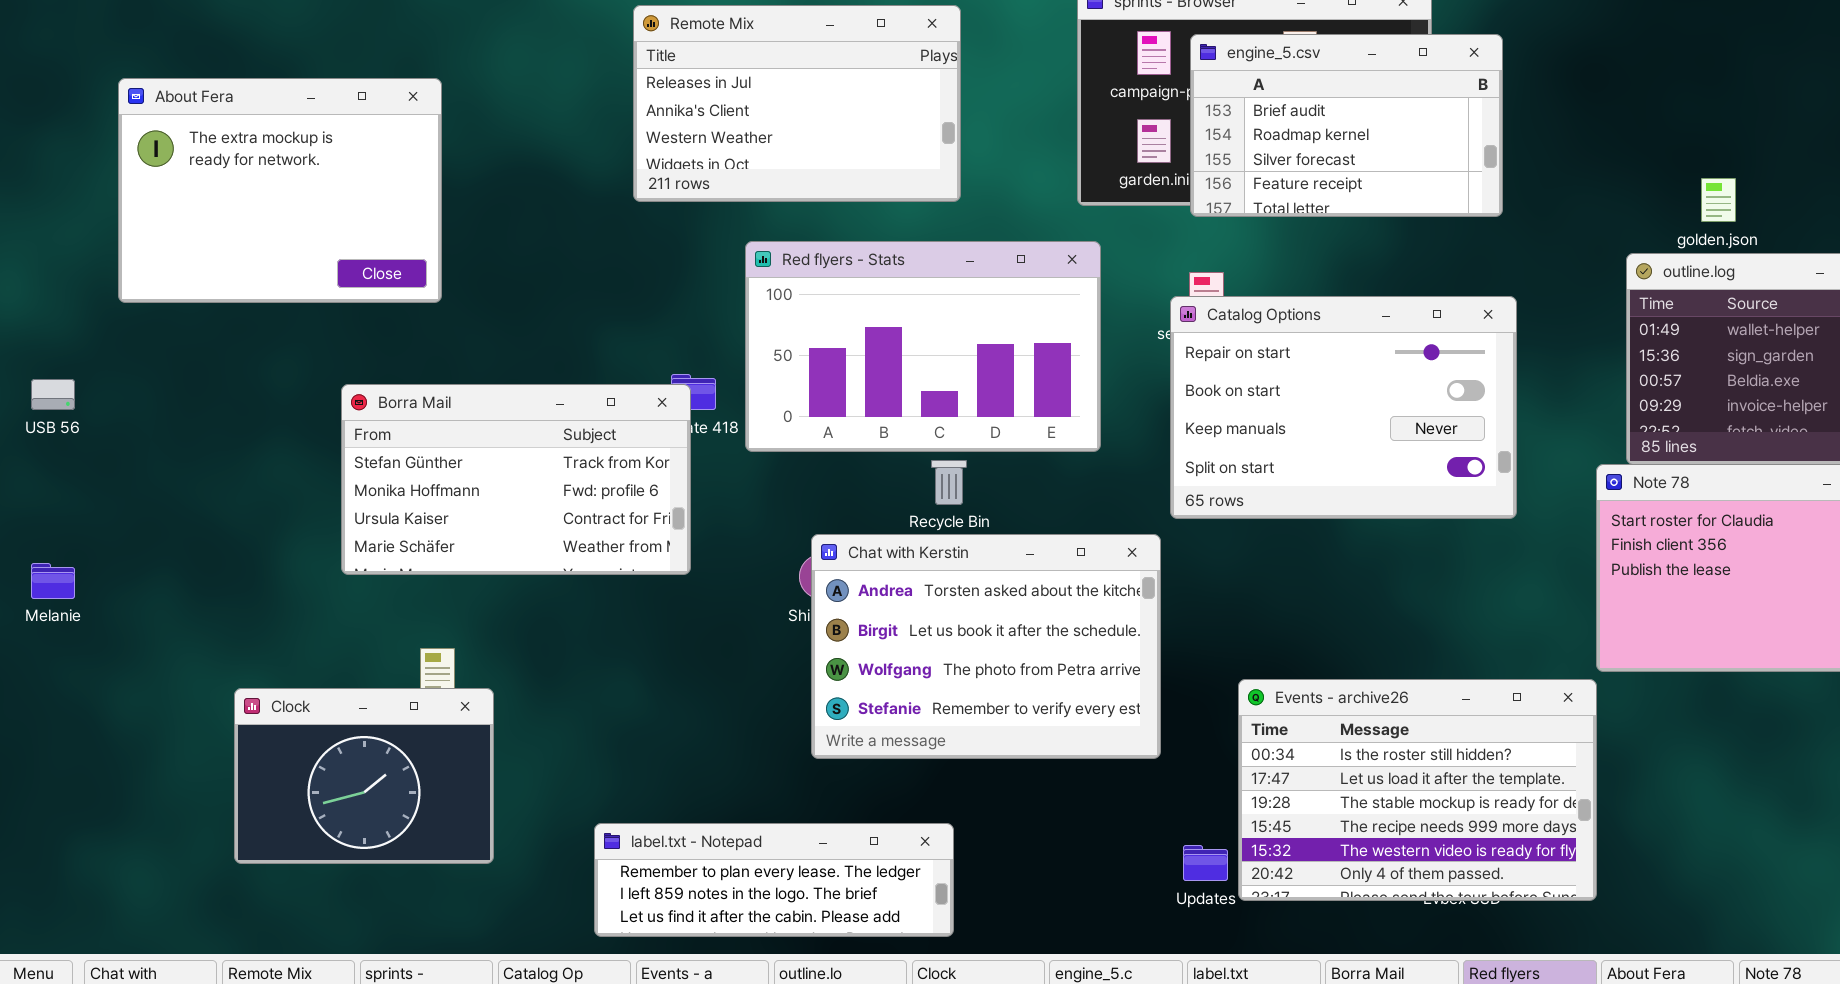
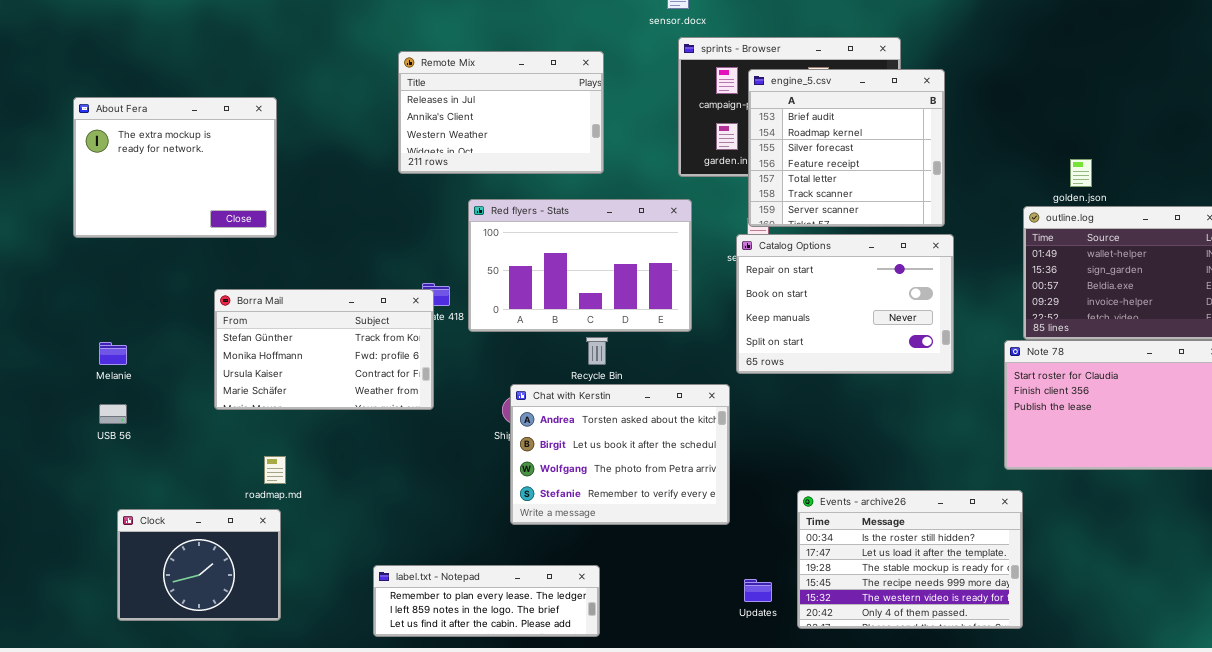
engine_5.csv: [1190,34,1503,217] -> [748,69,945,227], resized
USB 56: [31,379,75,410] -> [99,404,127,424], moved
Melanie: [31,563,75,599] -> [99,342,127,365], moved
Events - archive26: [1238,679,1597,901] -> [797,490,1023,629], moved
Clock: [234,688,494,864] -> [117,509,281,621], moved

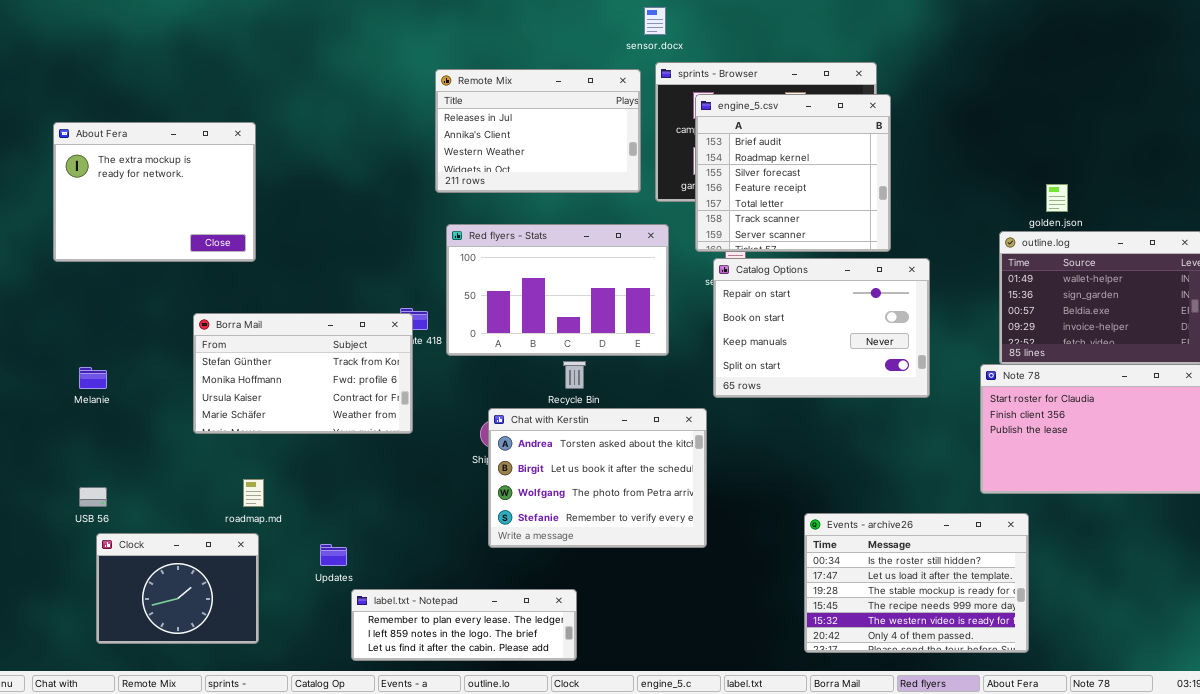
Remote Mix: [398,51,604,174] -> [435,69,641,193], moved
engine_5.csv: [748,69,945,227] -> [695,94,891,252], moved
USB 56: [99,404,127,424] -> [79,487,107,507], moved
Events - archive26: [797,490,1023,629] -> [804,513,1029,653], moved
Updates: [744,579,772,602] -> [320,544,347,566], moved

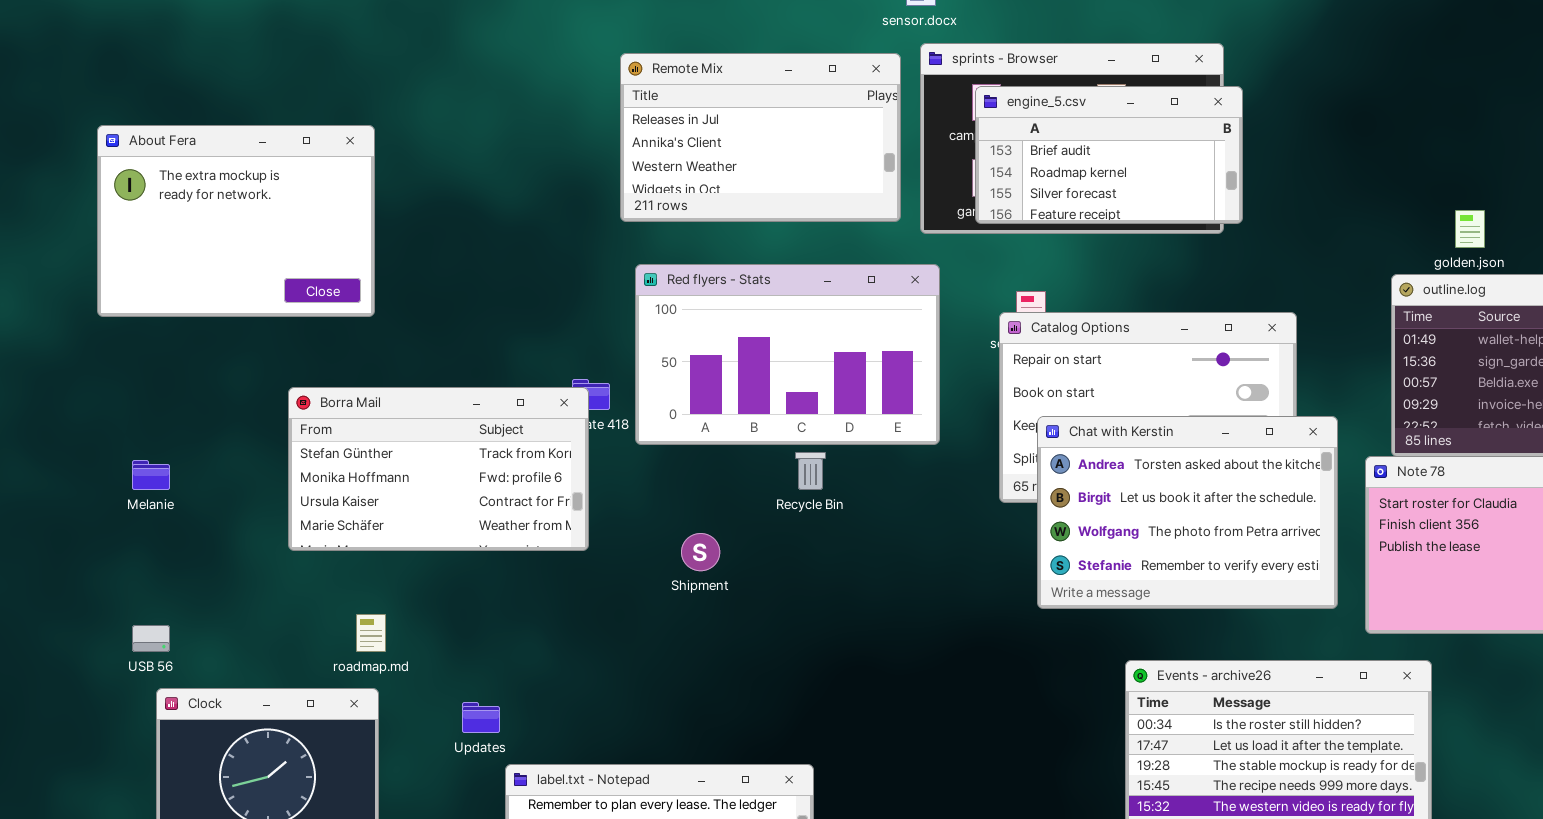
engine_5.csv: [695,94,891,252] -> [975,86,1243,224], resized
Chat with Kerstin: [488,408,707,548] -> [1037,416,1338,609], moved

